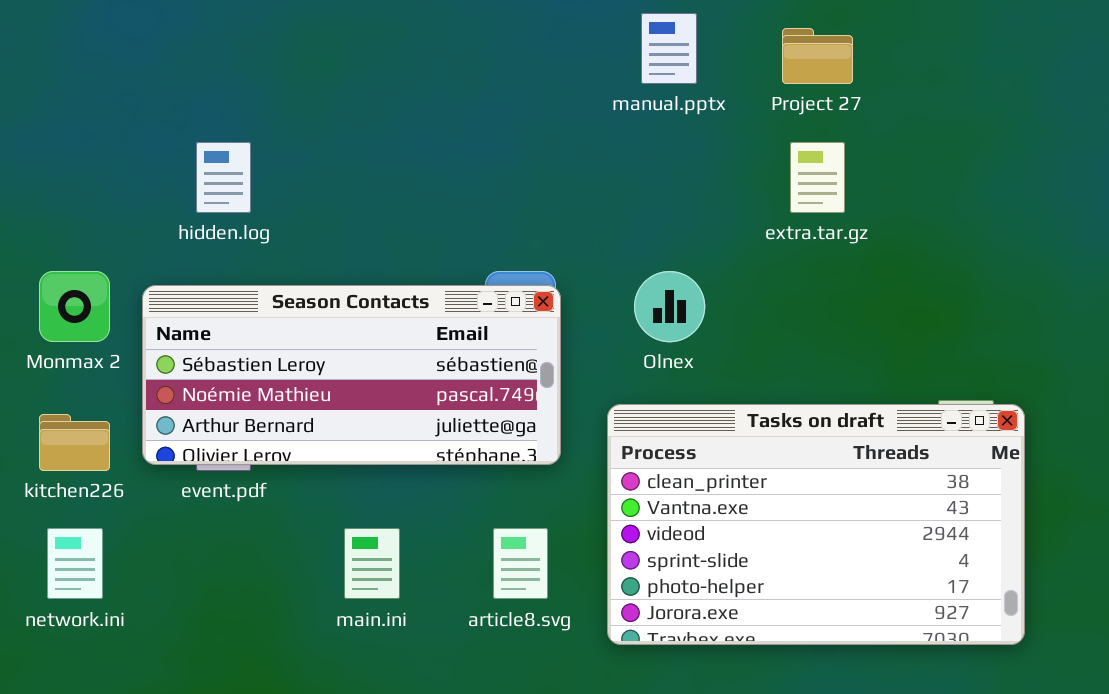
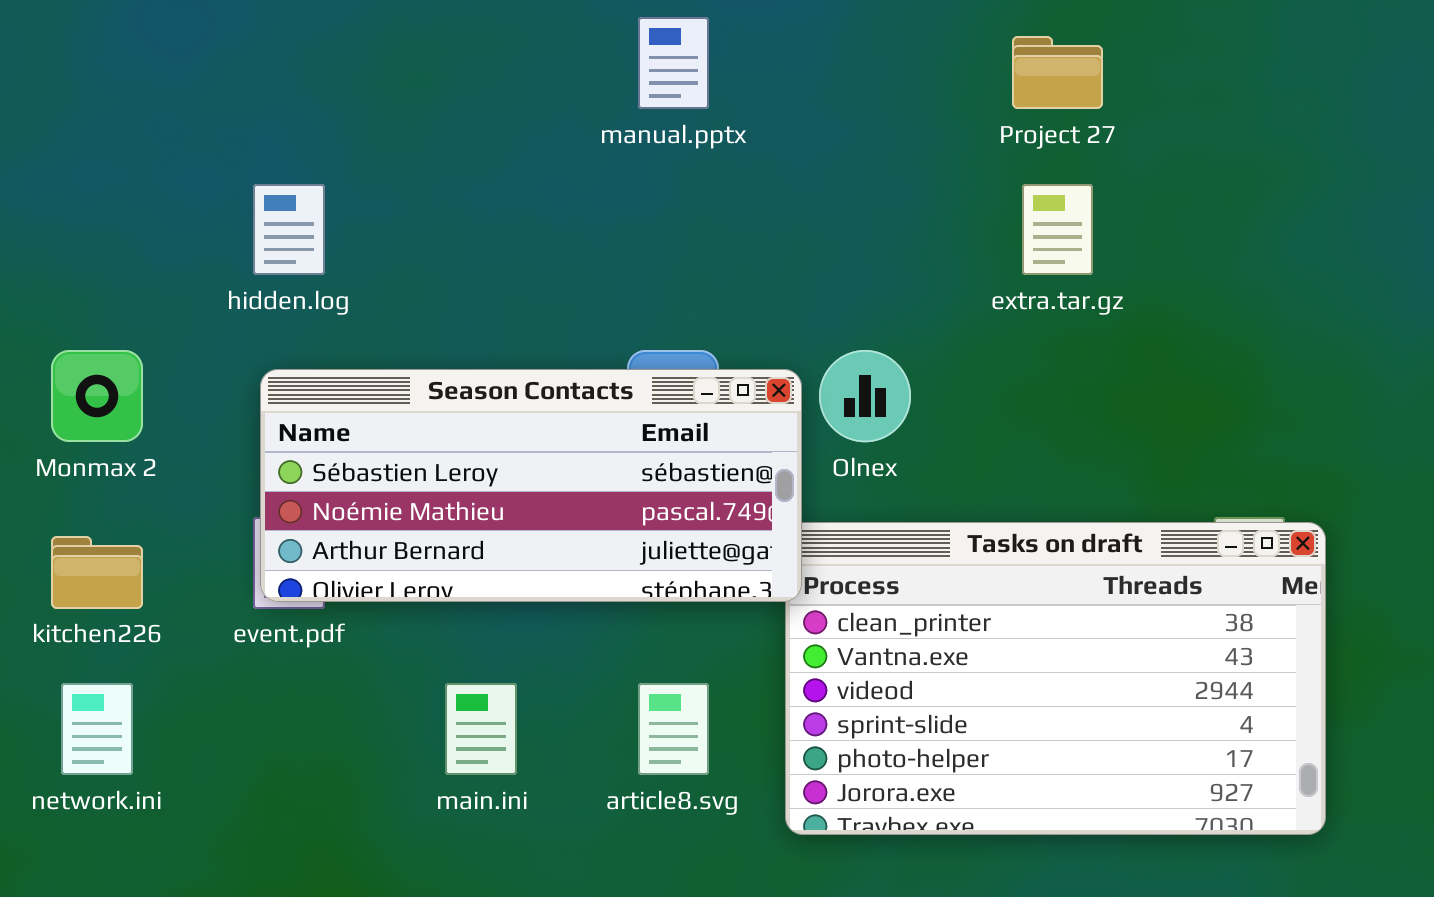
manual.pptx: [641,13,697,84] -> [638,17,709,109], moved
Season Contacts: [142,285,561,465] -> [260,369,802,602], moved

